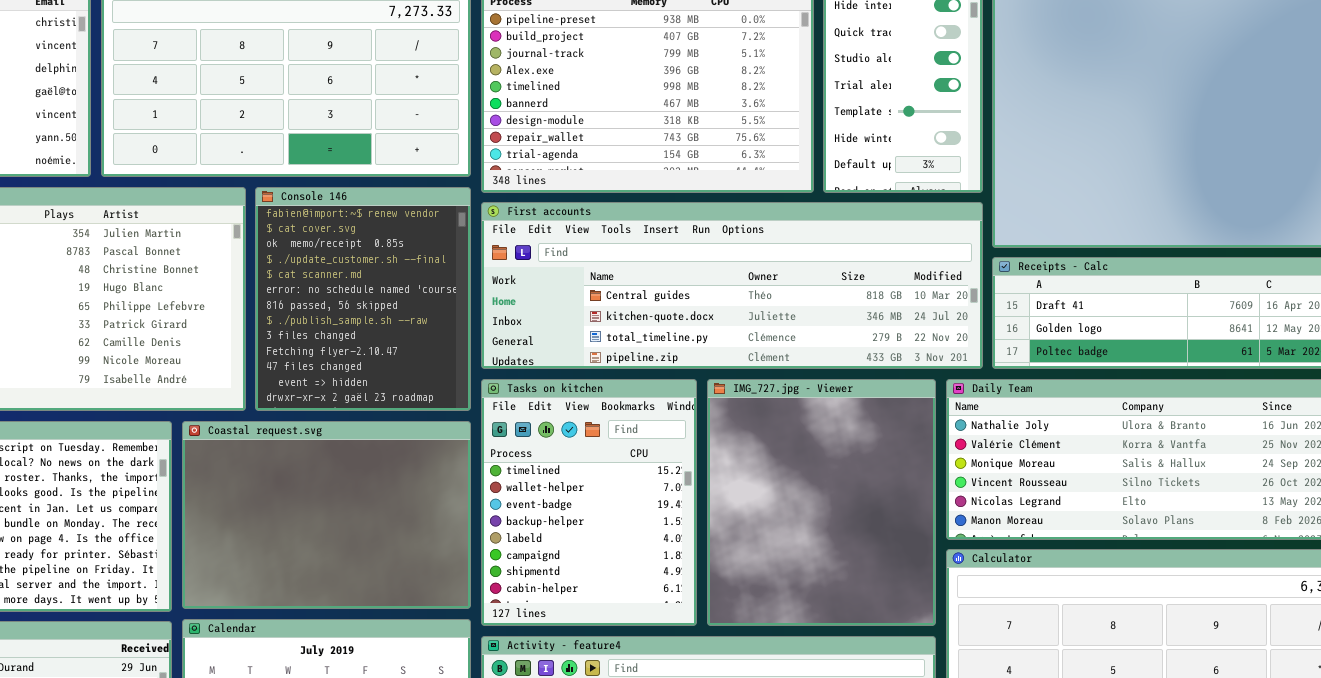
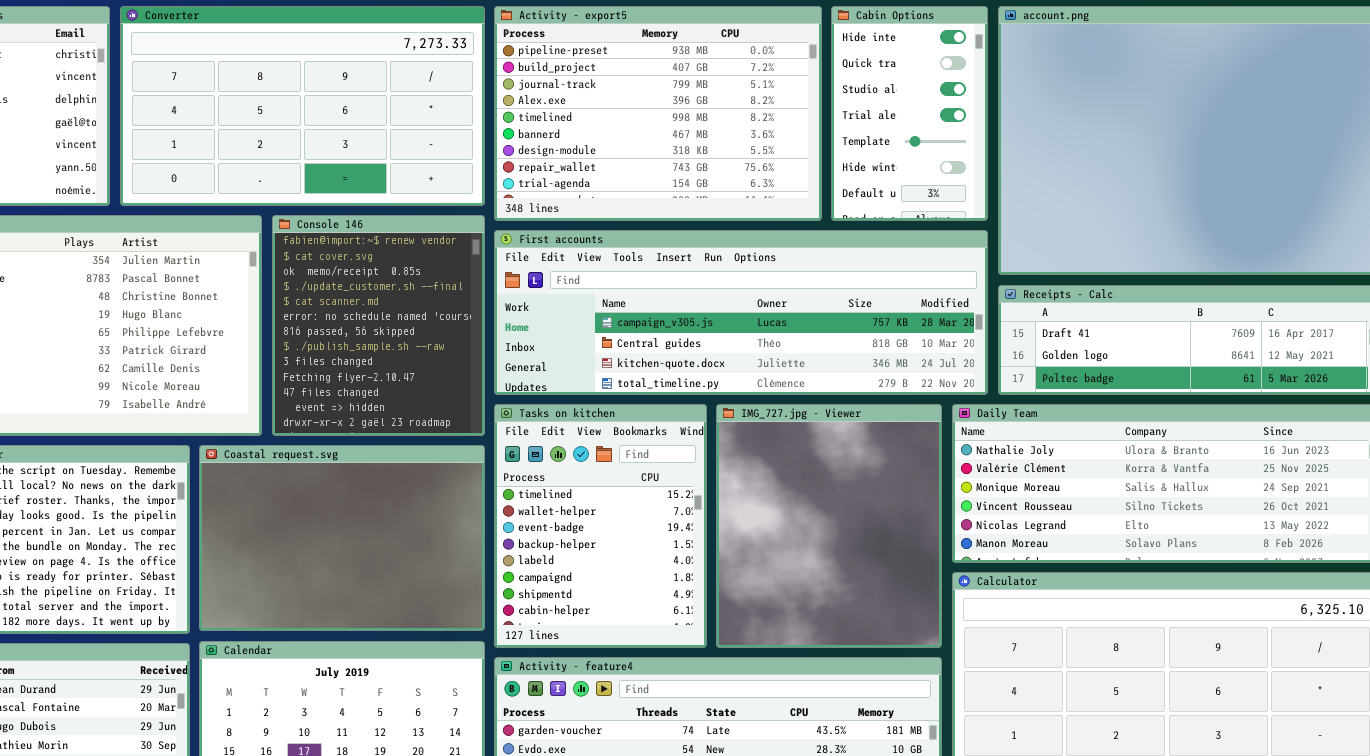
First accounts: [481,202,983,369] -> [494,230,988,395], scrolled up 1 row

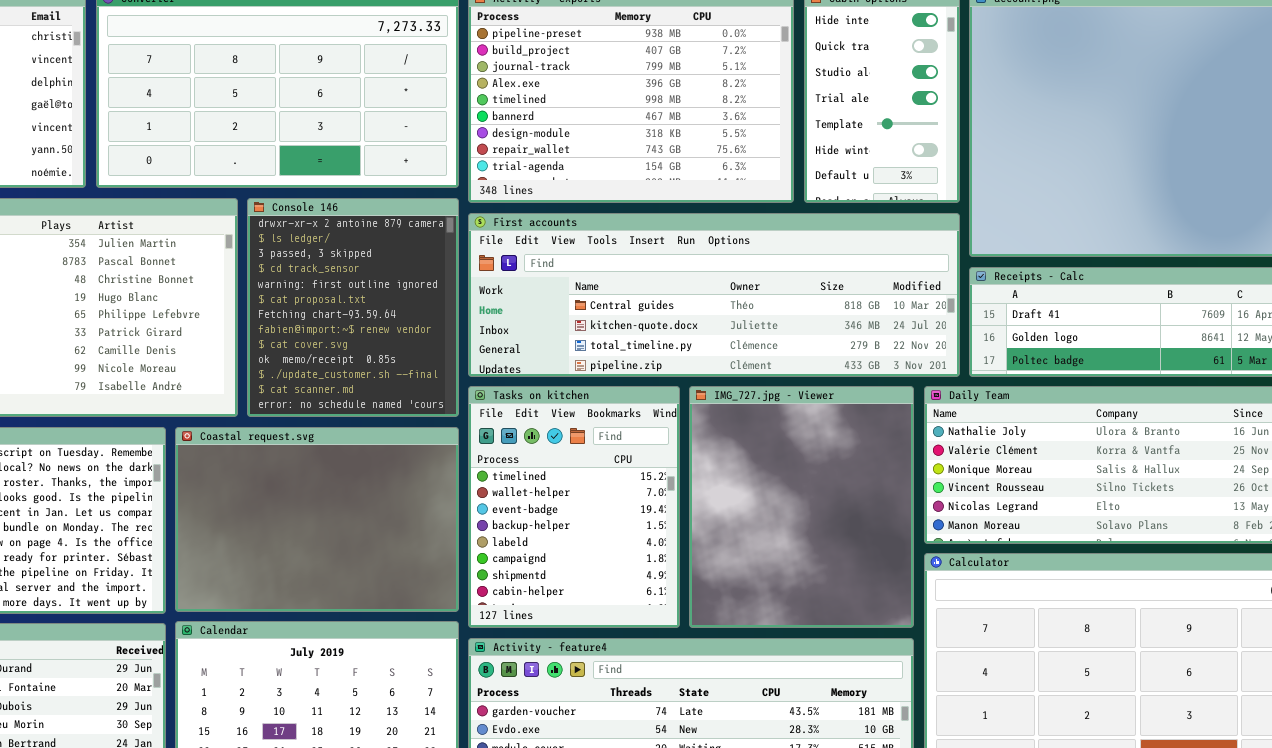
Console 146: [272,215,485,436] -> [247,198,459,417], scrolled up 7 rows
First accounts: [494,230,988,395] -> [468,213,960,377], scrolled down 1 row

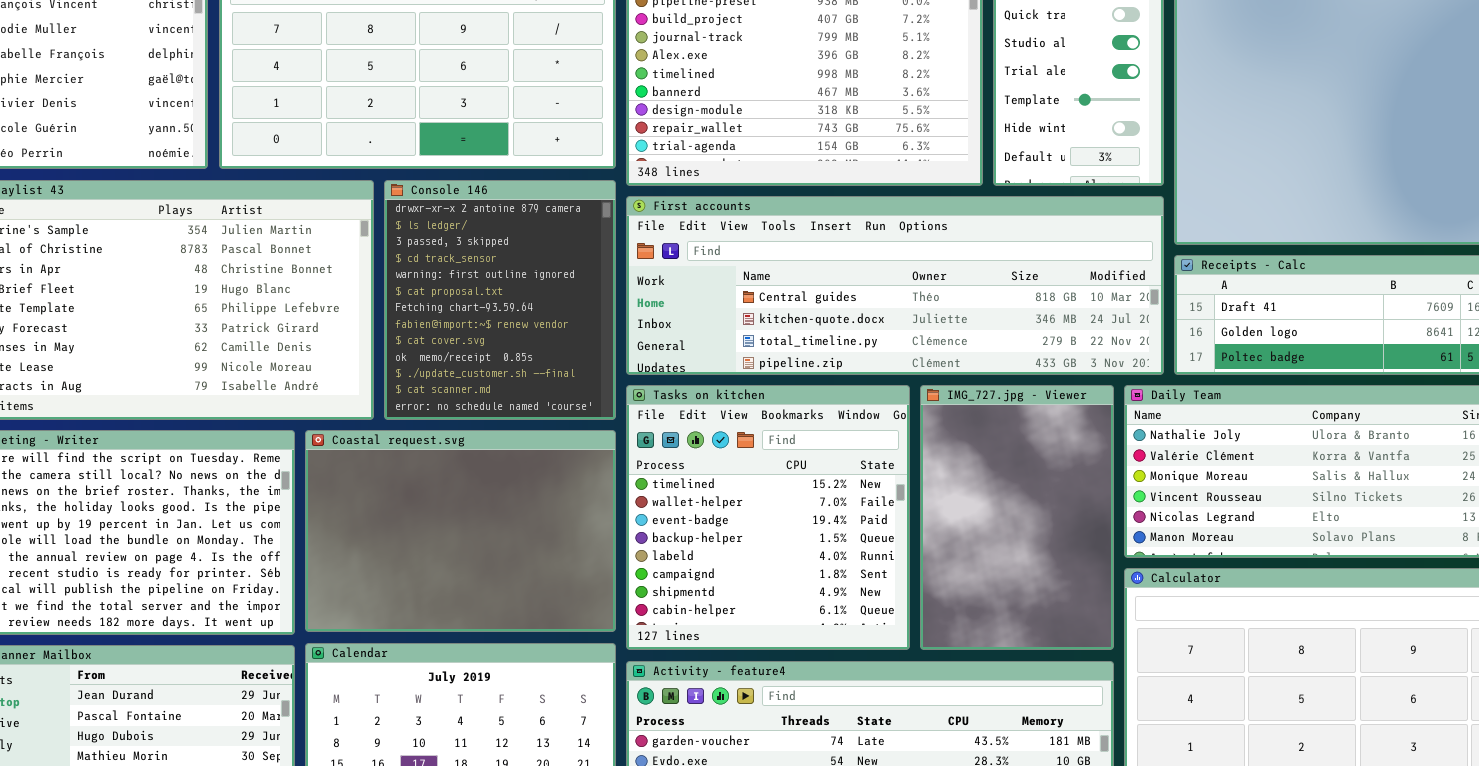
Tasks on kitchen: [468,386,680,628] -> [626,385,910,650], resized
IMG_727.jpg - Viewer: [689,386,914,628] -> [920,385,1114,650], resized

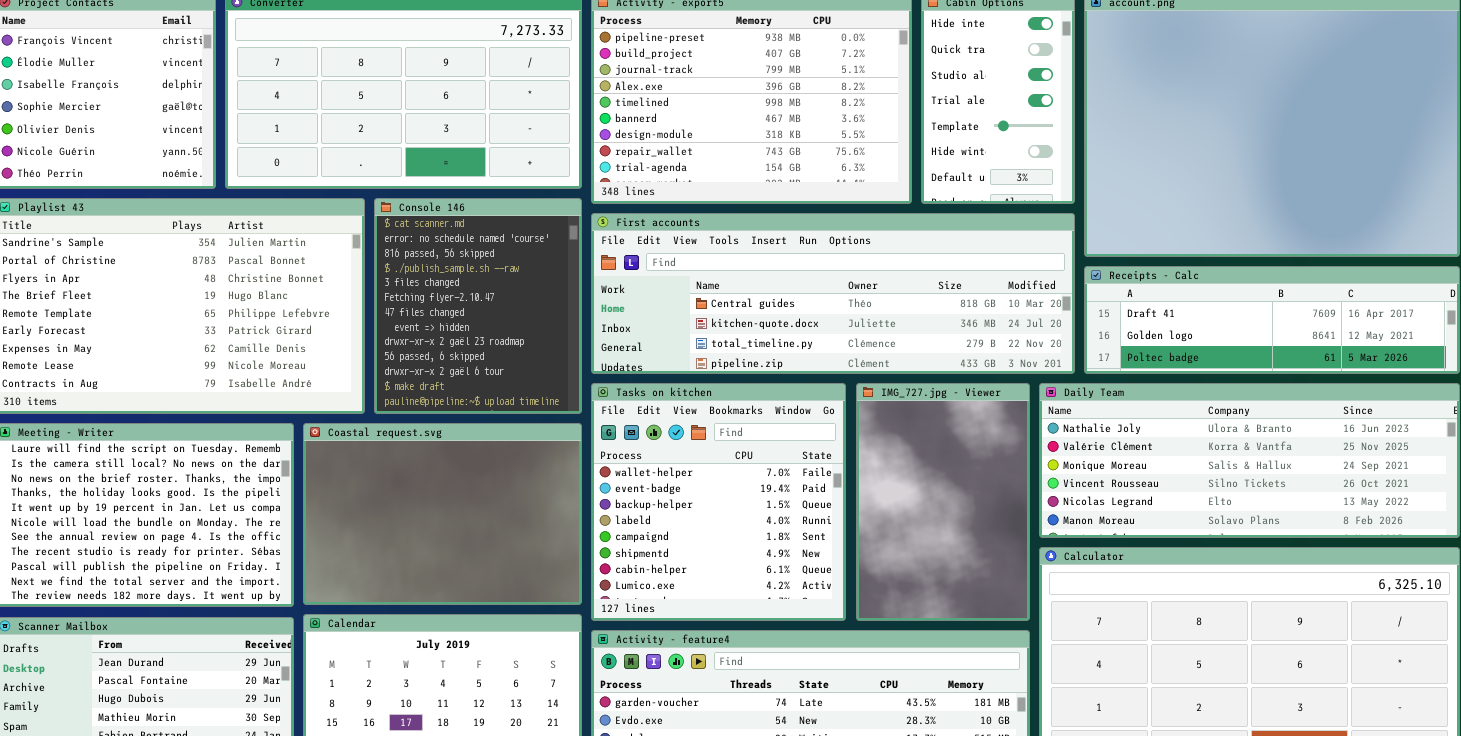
Console 146: [384,180,616,420] -> [374,198,582,414], scrolled down 11 rows
Tasks on kitchen: [626,385,910,650] -> [591,383,846,621], scrolled down 1 row

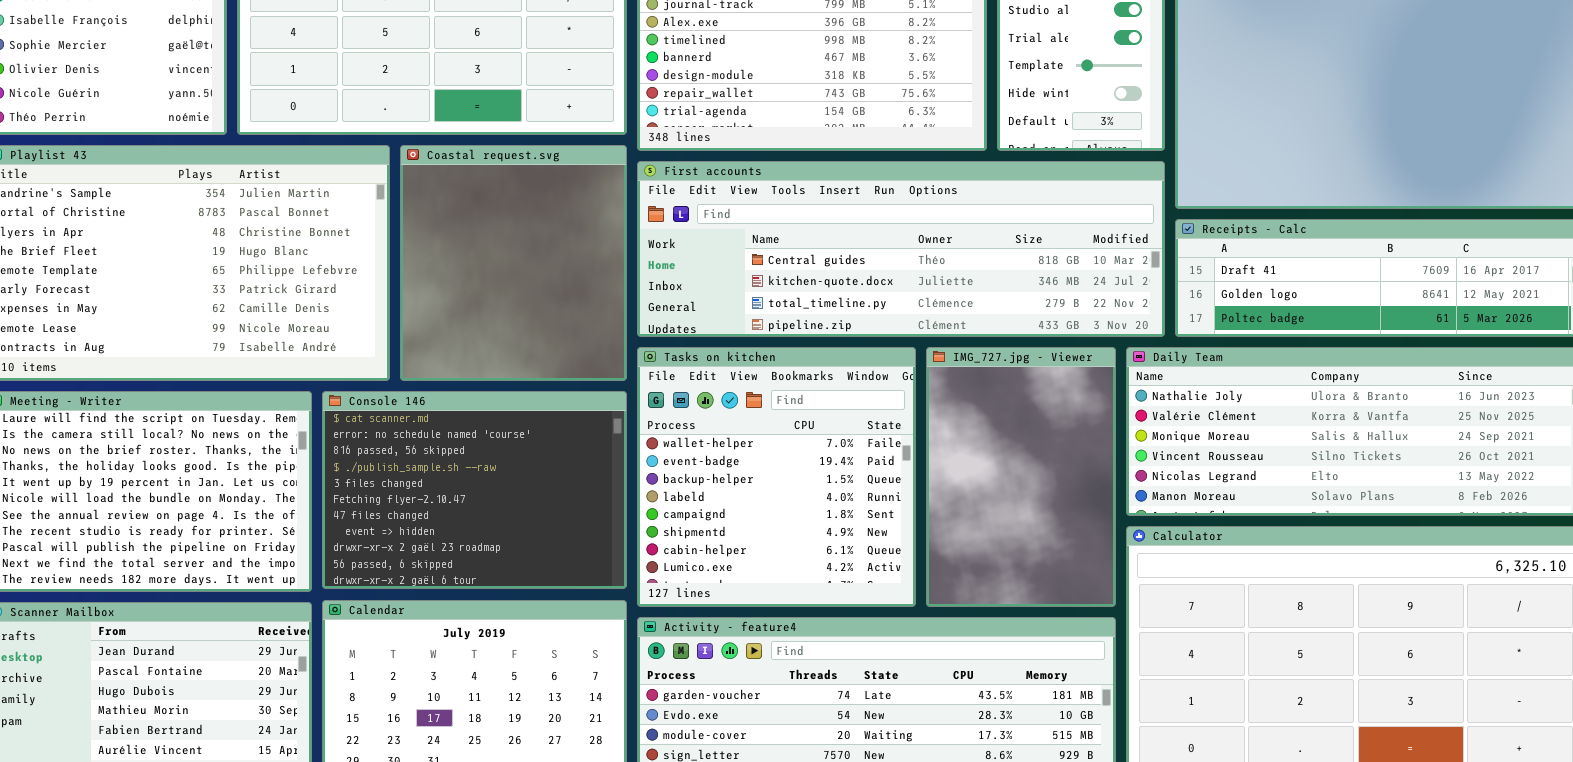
Console 146: [374,198,582,414] -> [322,391,627,589], moved, resized
Coastal request.svg: [303,423,582,605] -> [400,145,627,381], moved, resized

